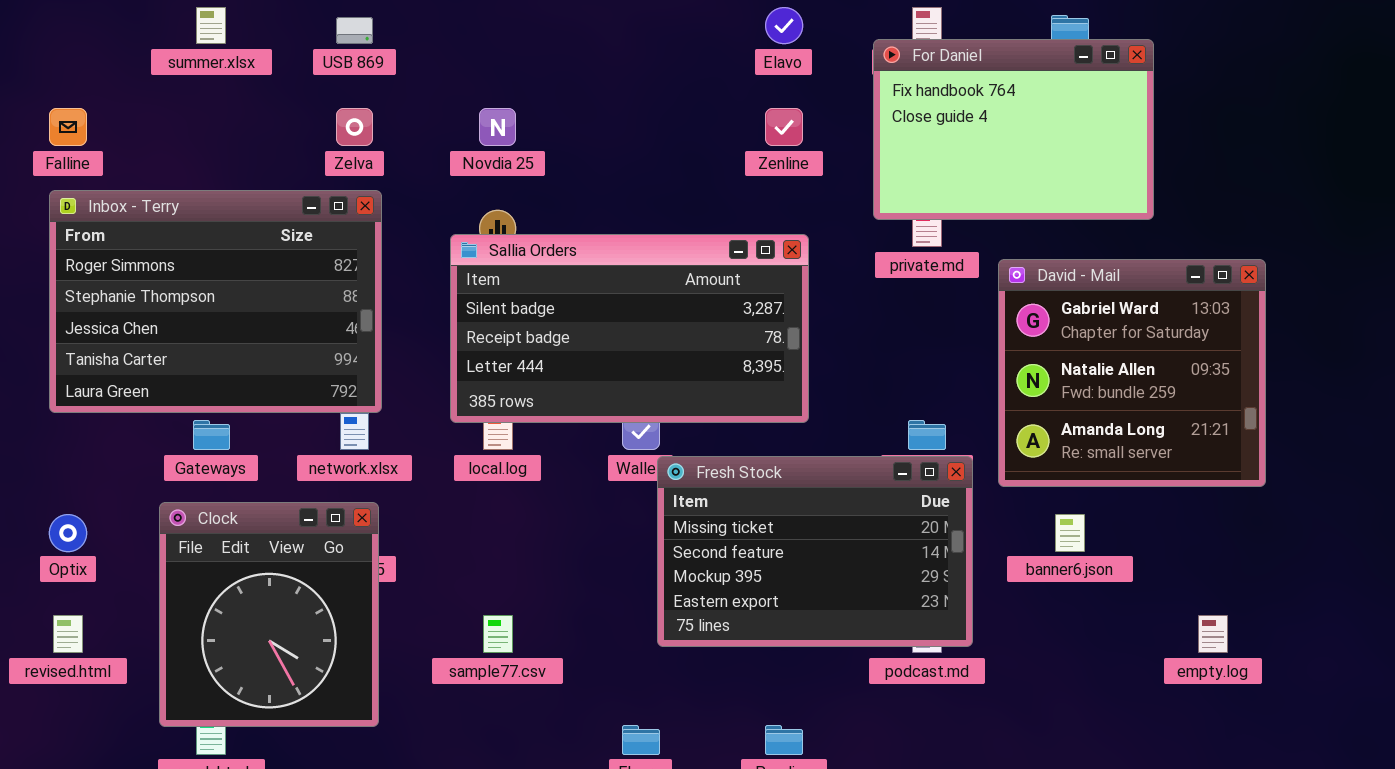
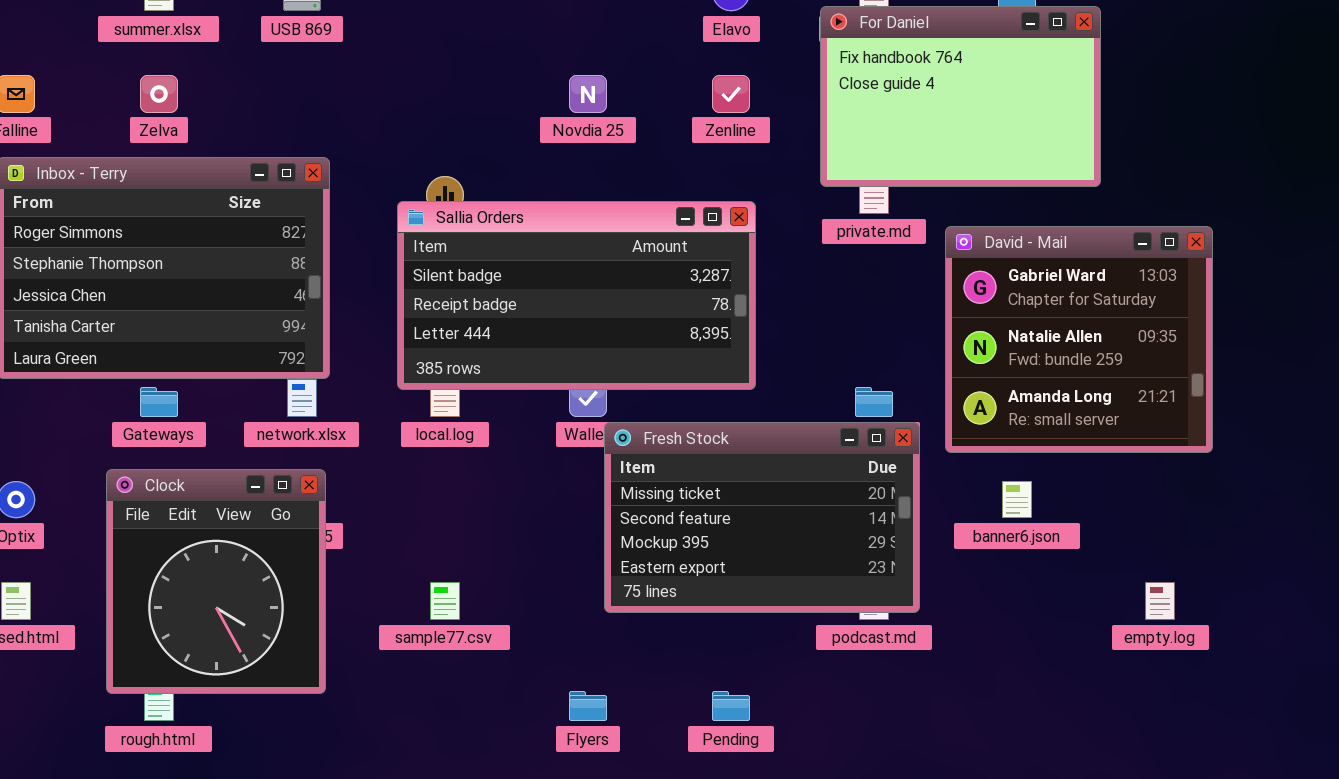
Zelva: [336,108,373,146] -> [140,75,178,113], moved
Novdia 25: [479,108,516,146] -> [569,75,607,113], moved

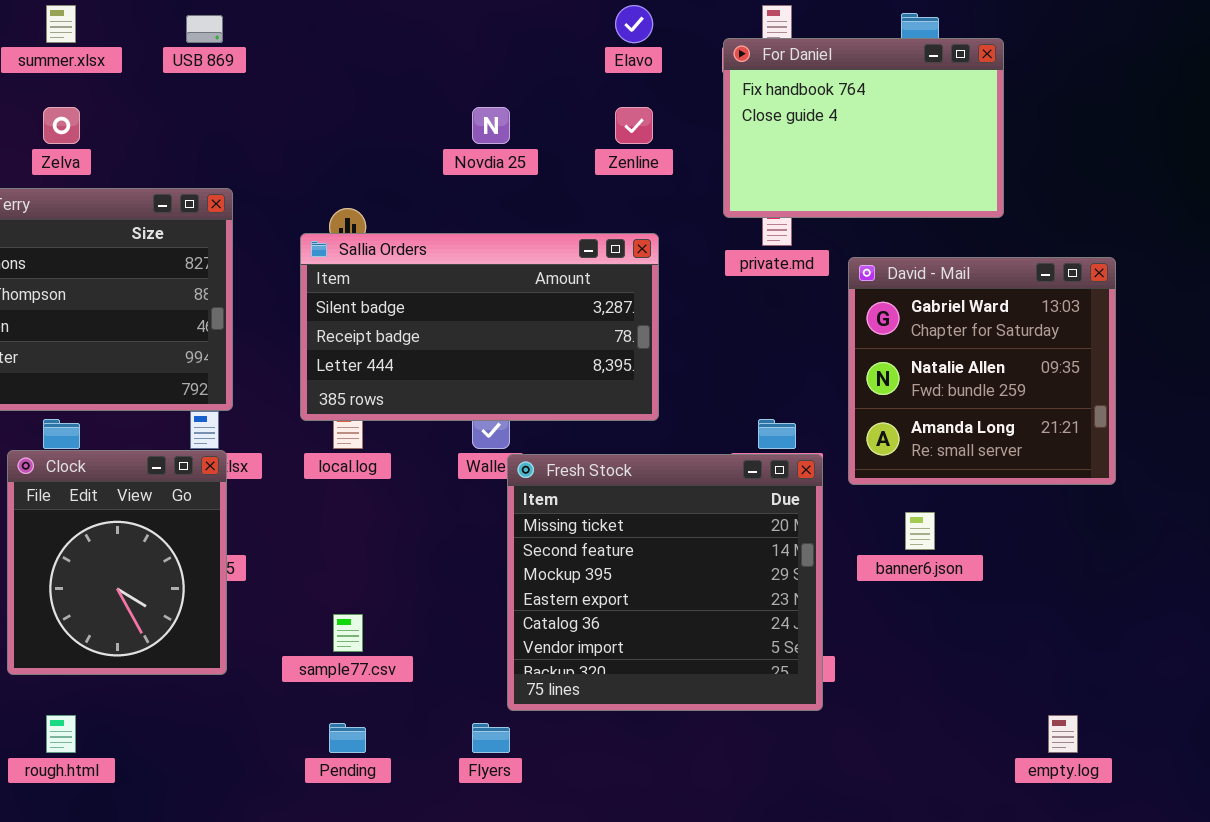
Fresh Stock: [604,422,920,613] -> [507,454,823,711], resized
Clock: [106,469,326,694] -> [7,450,227,675], moved
empty.log: [1145,582,1175,620] -> [1048,715,1078,753], moved
Pending: [712,691,750,721] -> [329,723,366,753], moved

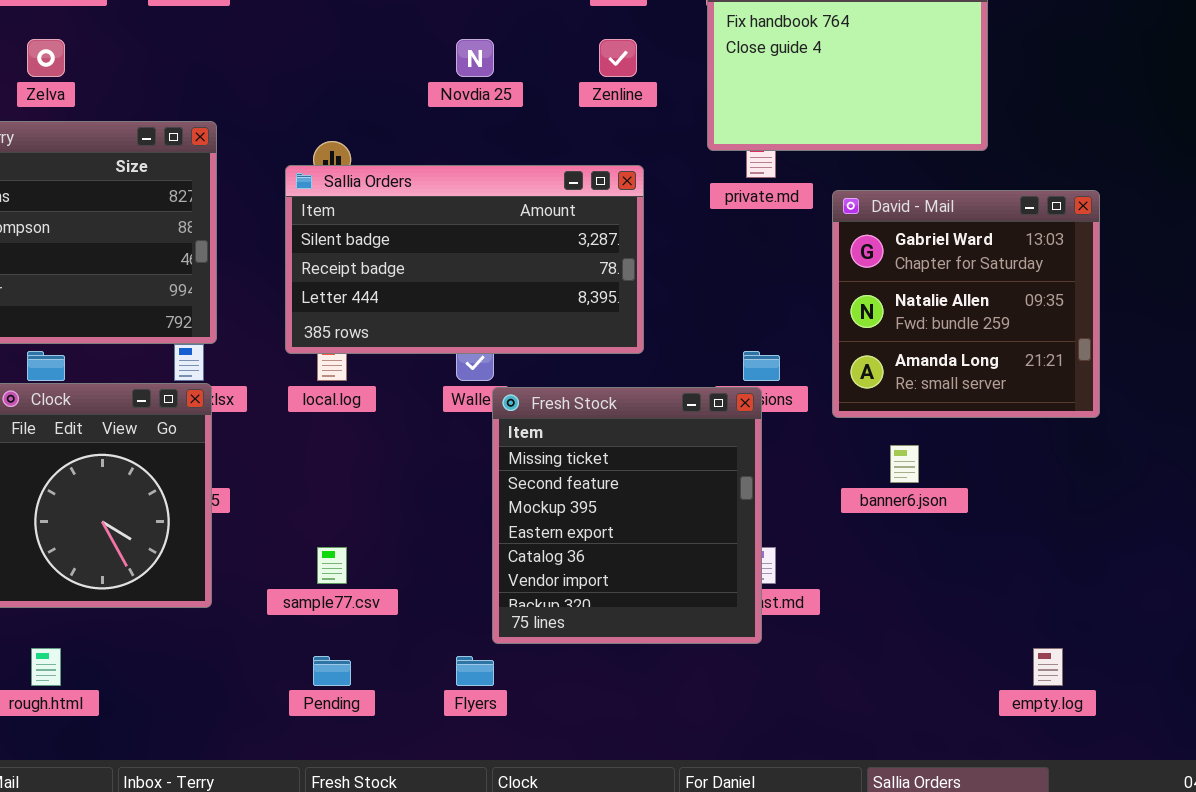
Fresh Stock: [507,454,823,711] -> [492,387,762,644], resized

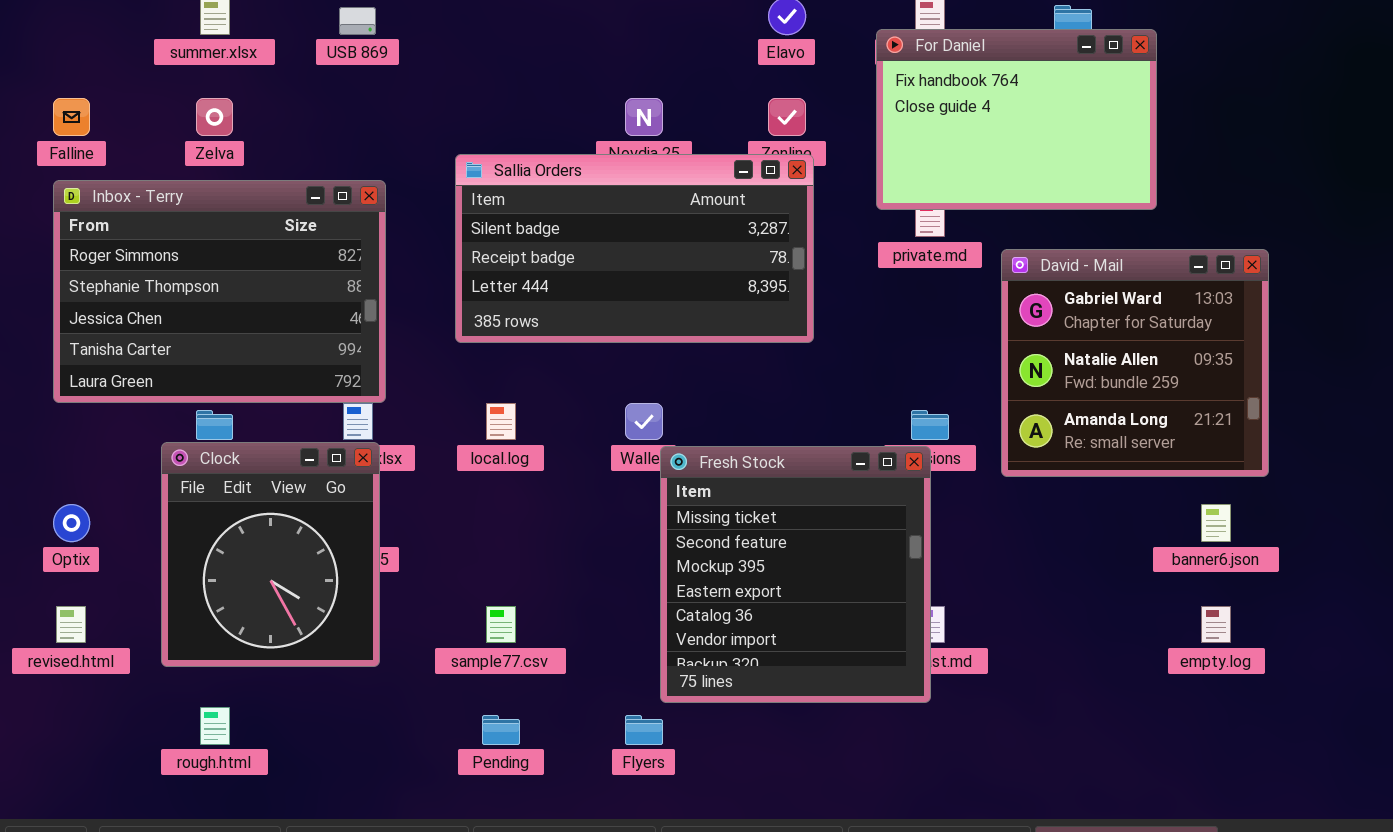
Sallia Orders: [285,165,644,354] -> [455,154,814,343], moved
banner6.json: [890,445,919,483] -> [1201,504,1231,542], moved
empty.log: [1033,648,1063,686] -> [1201,606,1231,643], moved

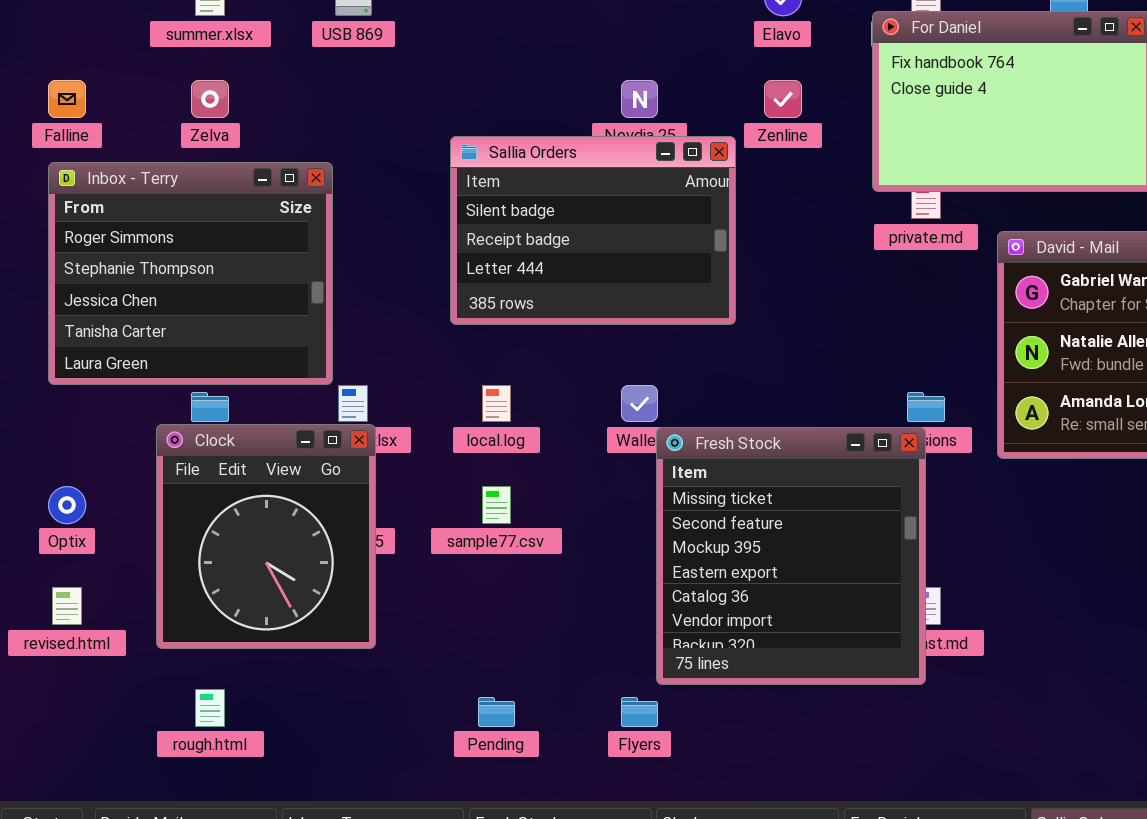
Sallia Orders: [455,154,814,343] -> [450,136,736,325], resized
Inbox - Terry: [53,180,386,403] -> [48,162,333,385], resized
sample77.csv: [486,606,516,643] -> [482,486,511,524], moved

